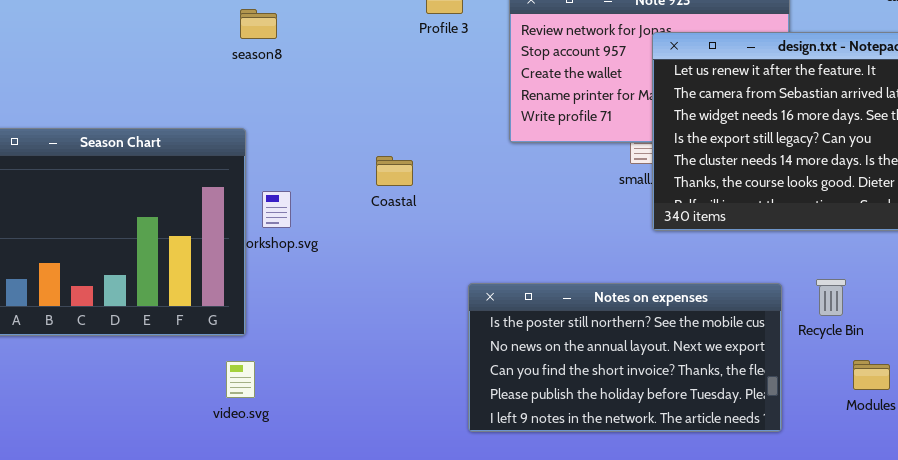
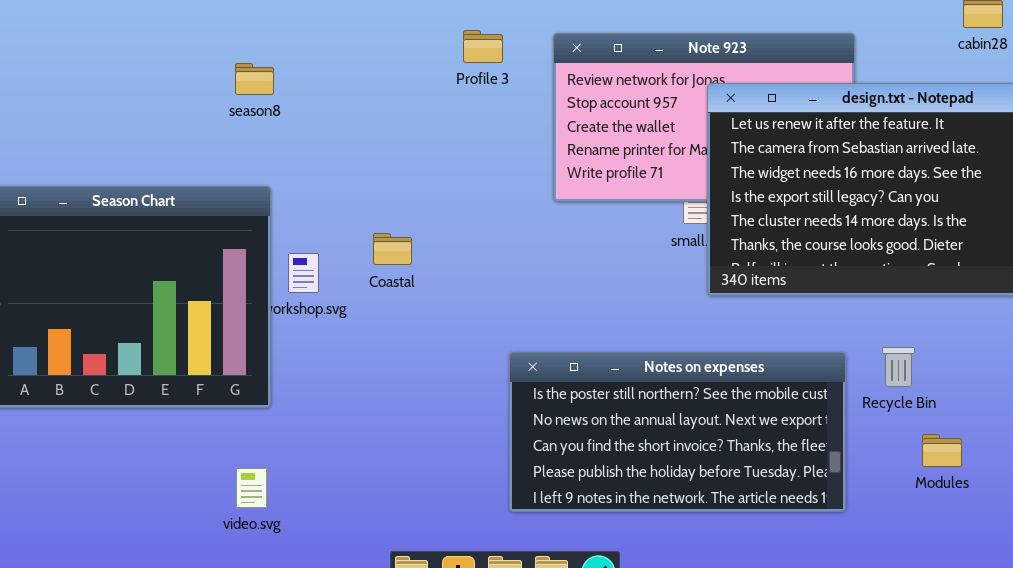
season8: [240,9,277,39] -> [235,63,274,95], moved
Coastal: [376,156,413,186] -> [373,233,412,265], moved
video.svg: [226,361,255,398] -> [236,468,267,508], moved

